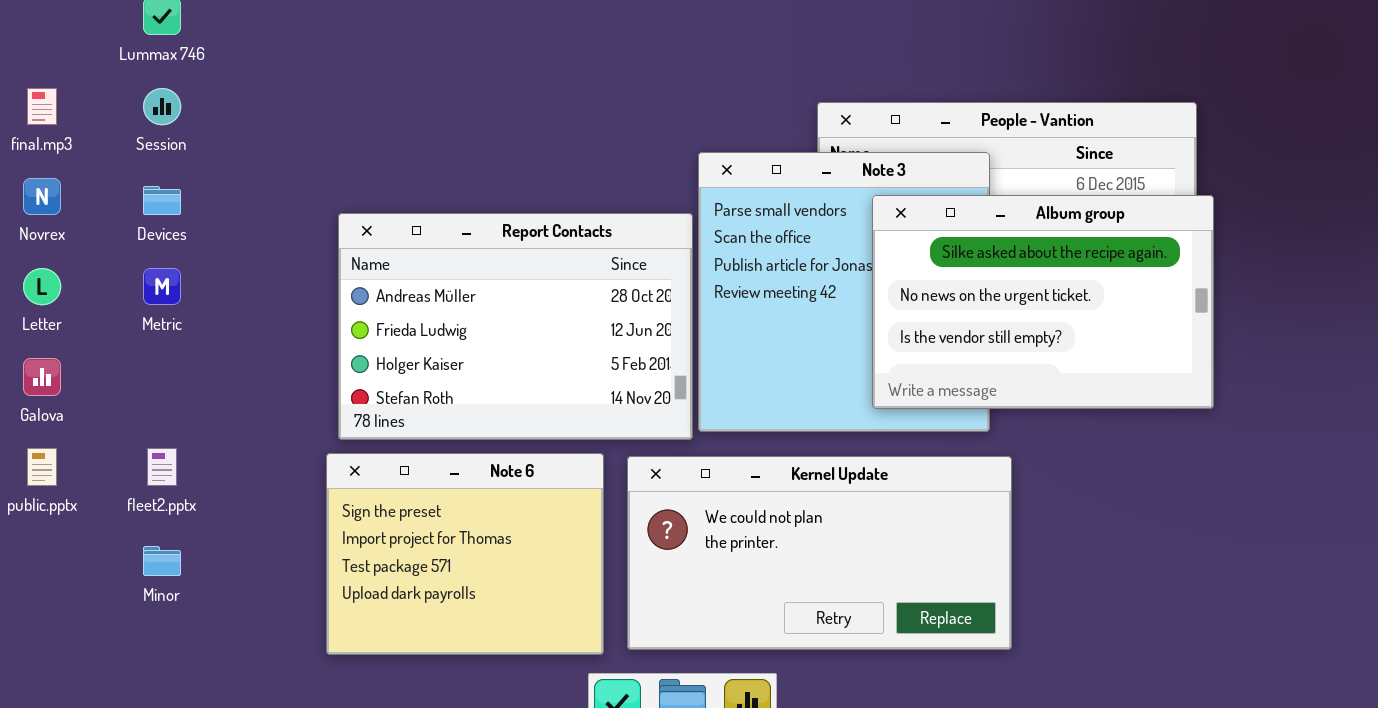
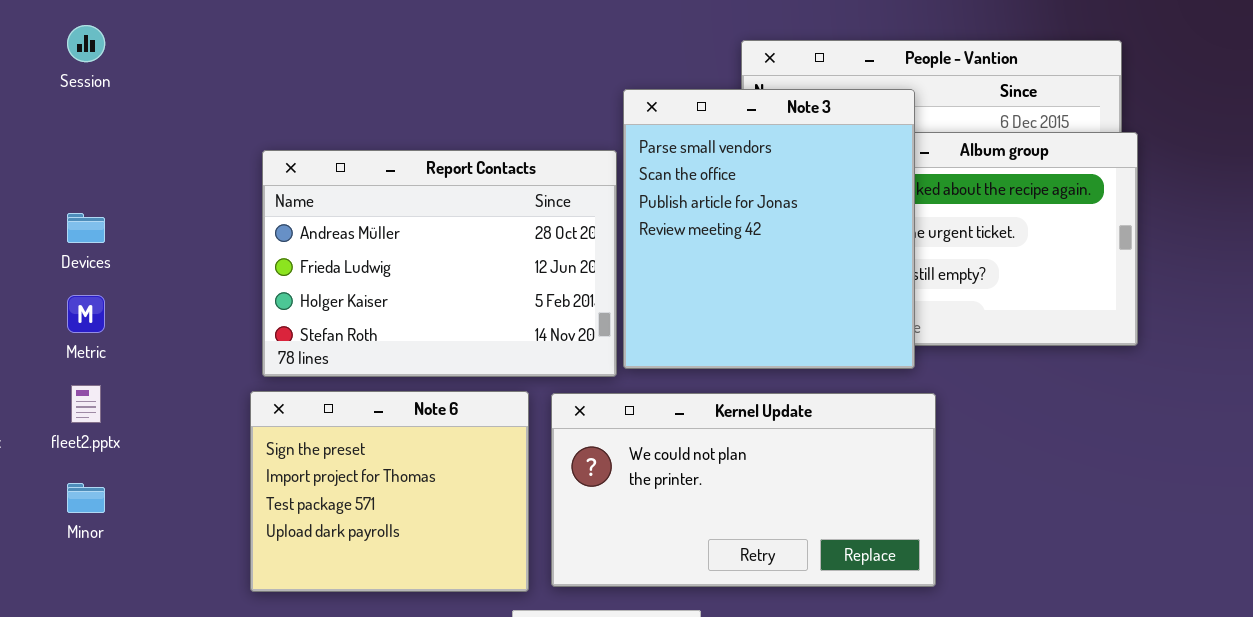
Note 3: [698,152,990,432] -> [623,89,915,369], raised
Devices: [143,186,181,215] -> [67,213,105,243], moved
Metric: [143,268,181,305] -> [67,295,105,333], moved

